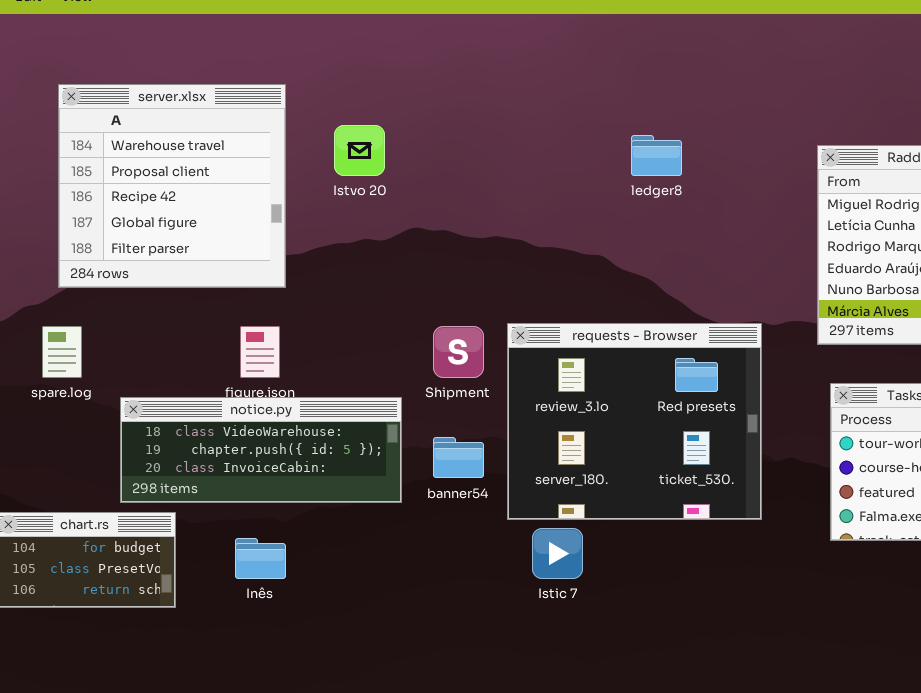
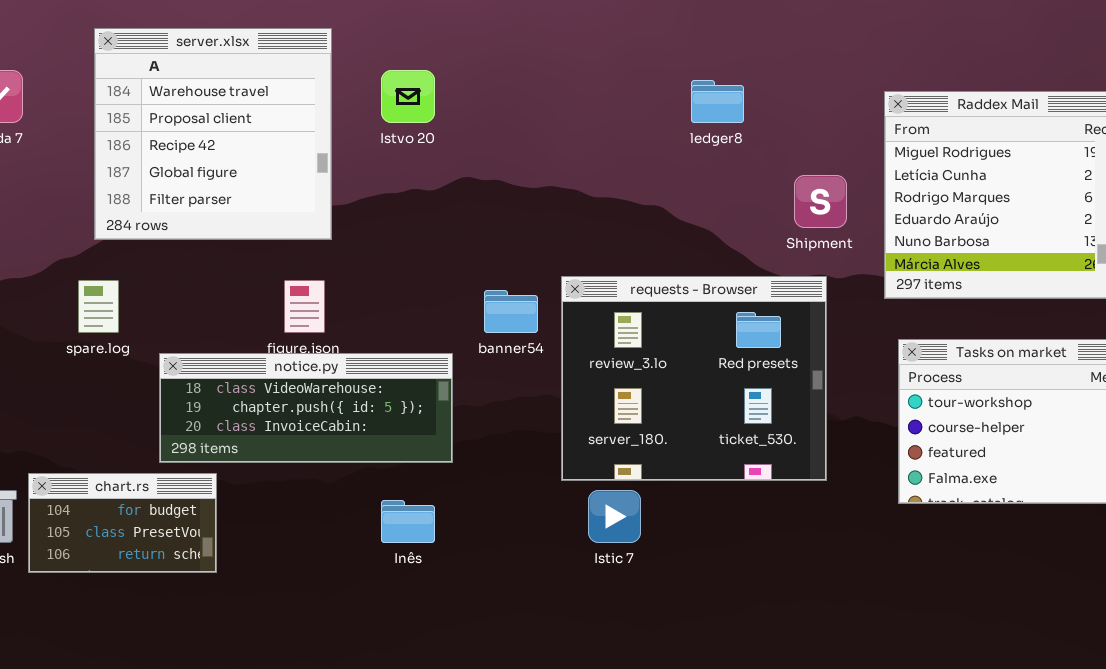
Shipment: [433,326,484,378] -> [794,175,847,228], moved
banner54: [433,437,484,478] -> [484,290,538,333], moved
Inês: [235,538,286,579] -> [381,500,435,543], moved

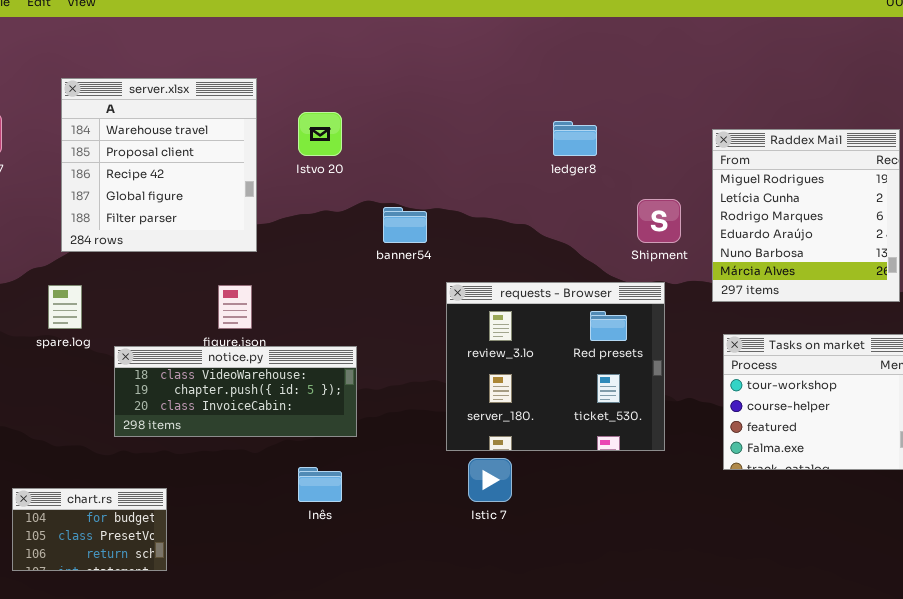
banner54: [484,290,538,333] -> [383,207,427,243], moved
chart.rs: [28,473,217,573] -> [12,488,167,571], moved

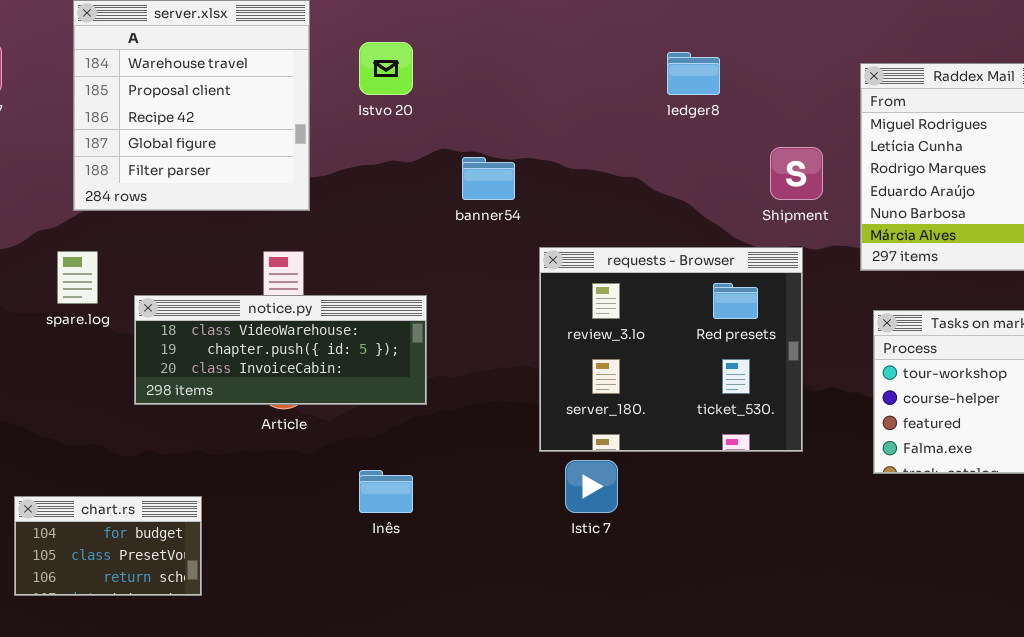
notice.py: [114,346,357,437] -> [134,295,427,405], moved

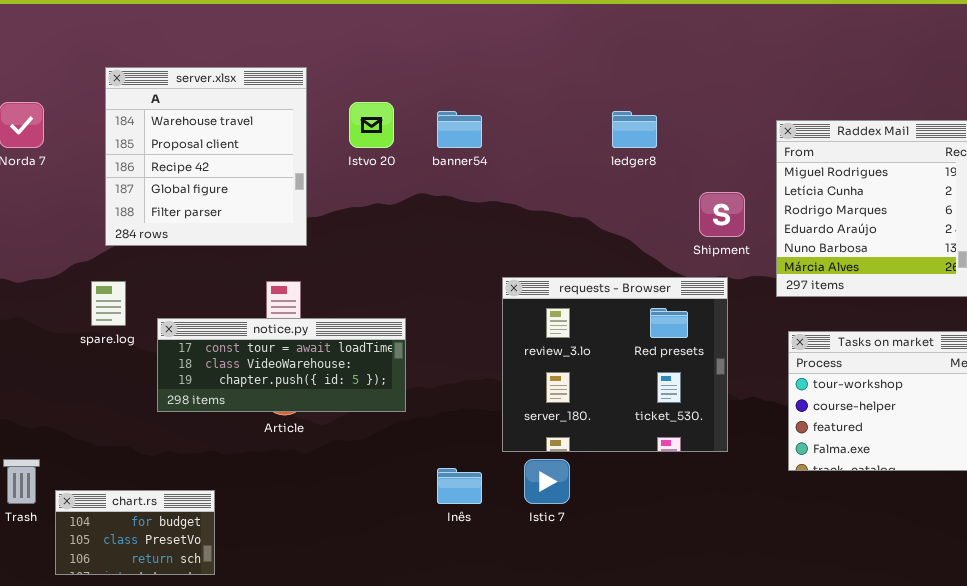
banner54: [462,157,515,200] -> [437,111,482,148], moved
notice.py: [134,295,427,405] -> [157,318,406,412], scrolled up 1 row
Inês: [359,470,413,513] -> [437,468,482,504], moved

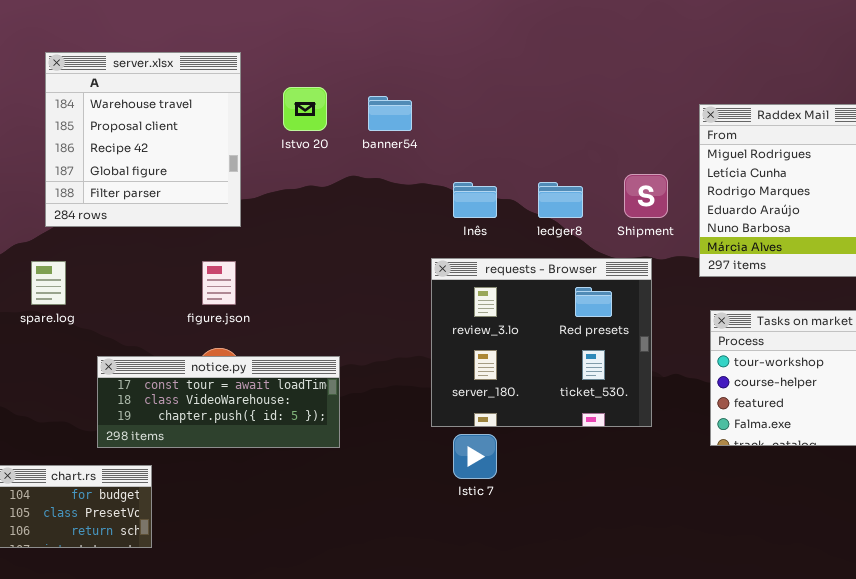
ledger8: [612,111,657,148] -> [538,182,583,218], moved
notice.py: [157,318,406,412] -> [97,356,340,448], moved
Inês: [437,468,482,504] -> [453,182,497,218], moved

